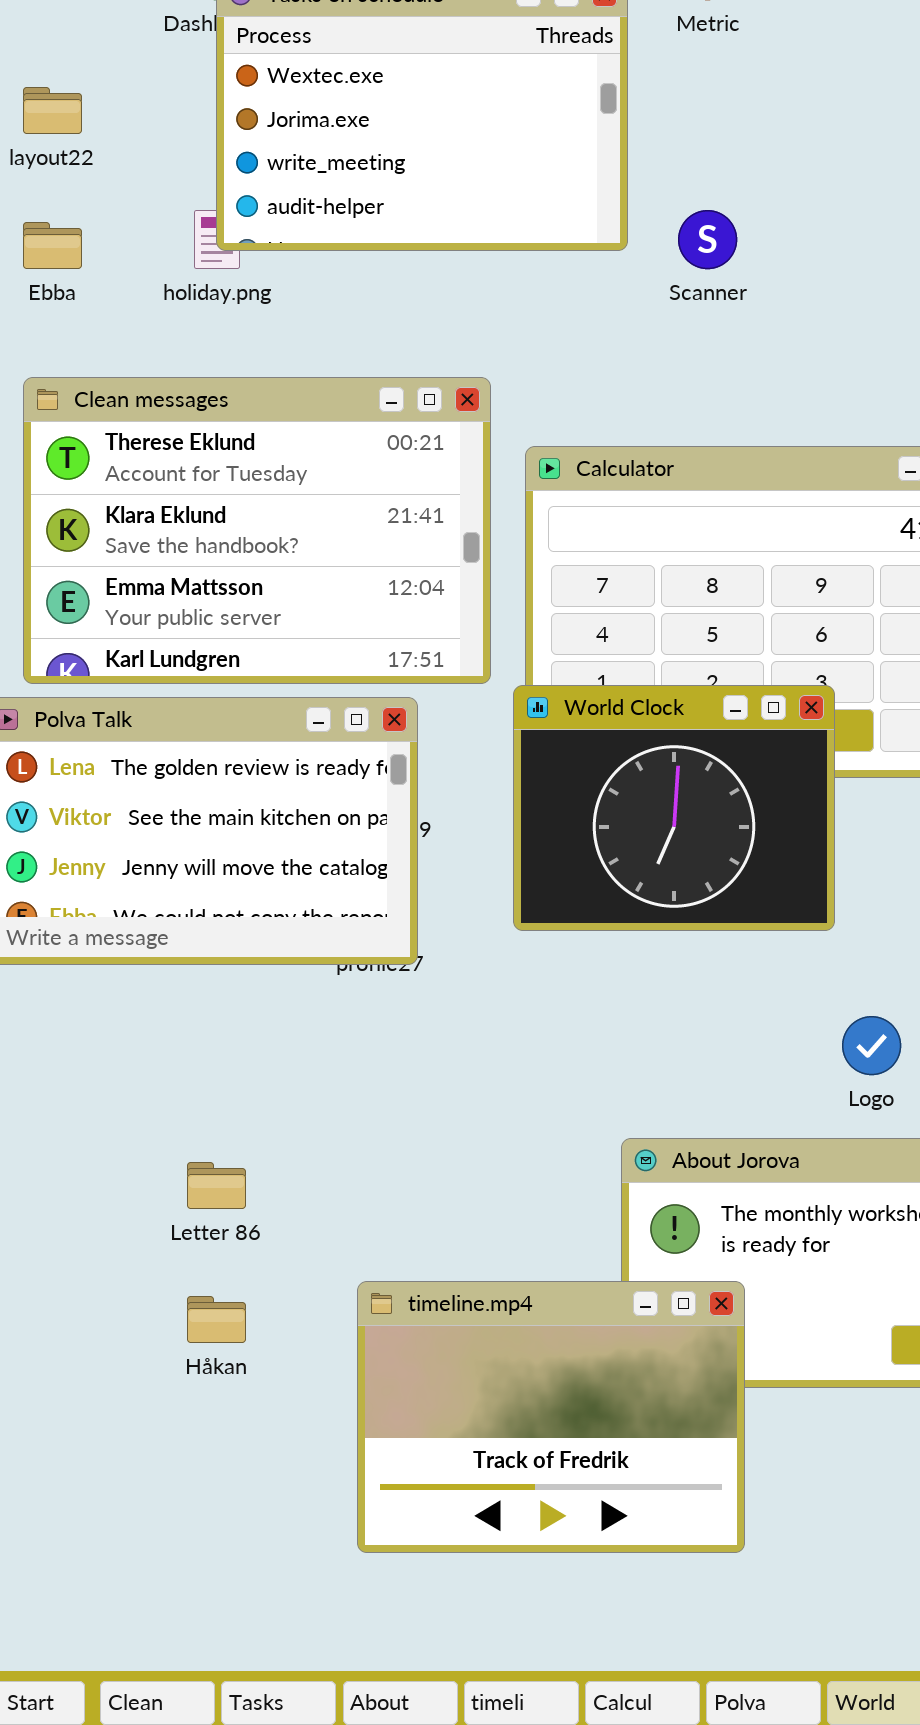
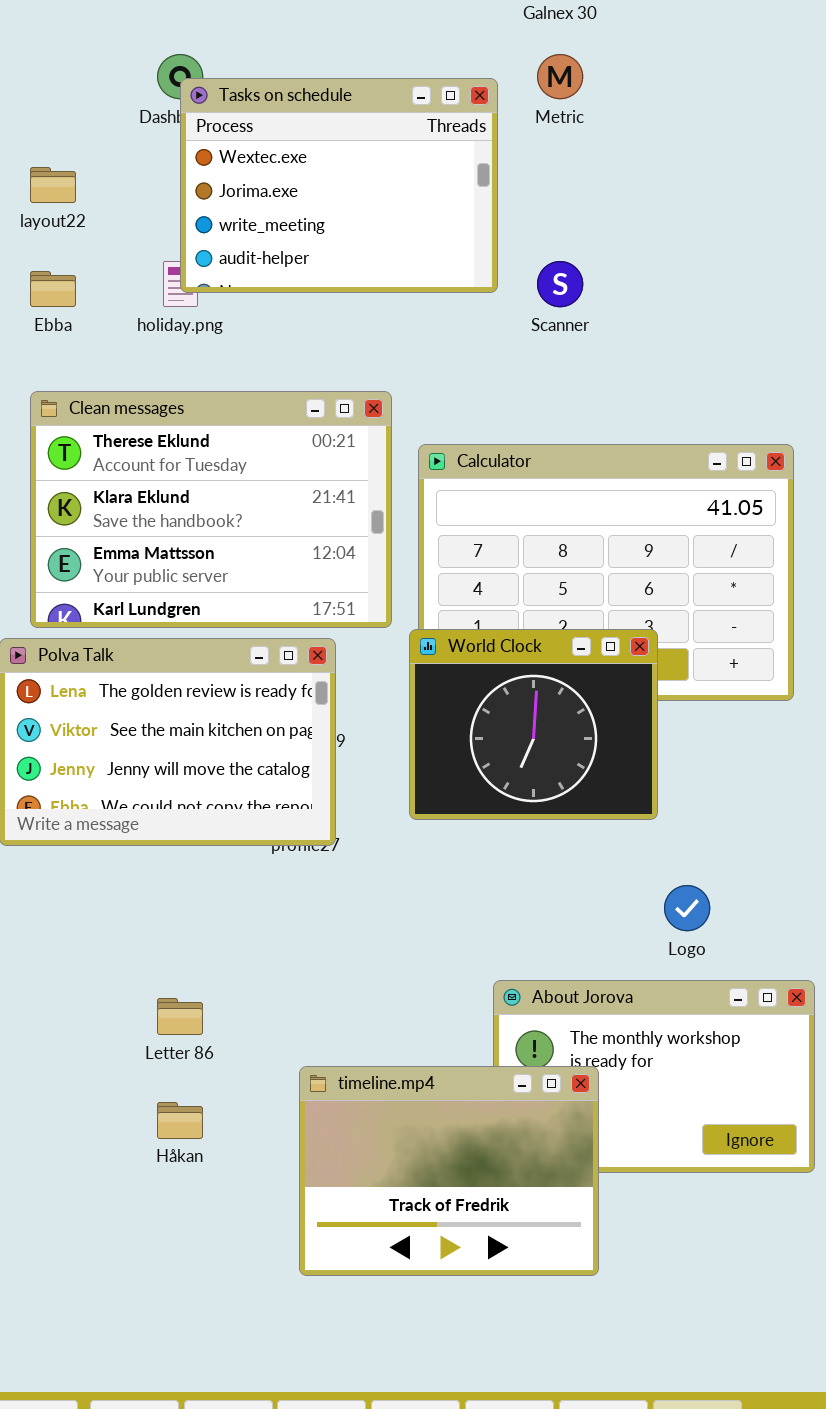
timeline.mp4: [357,1281,745,1553] -> [299,1066,599,1276], moved

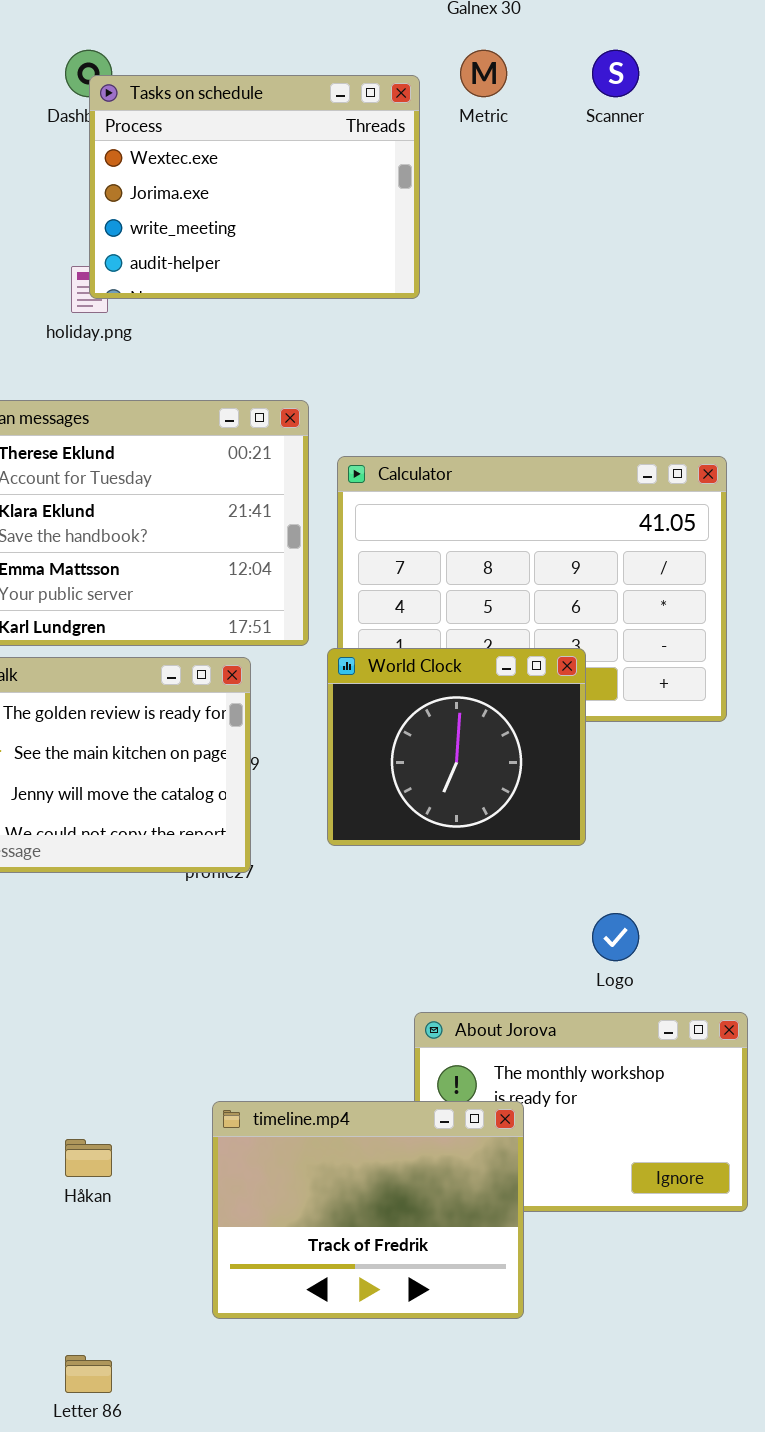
Scanner: [537,261,583,307] -> [592,50,639,97], moved
Letter 86: [157,998,203,1035] -> [65,1355,112,1393], moved

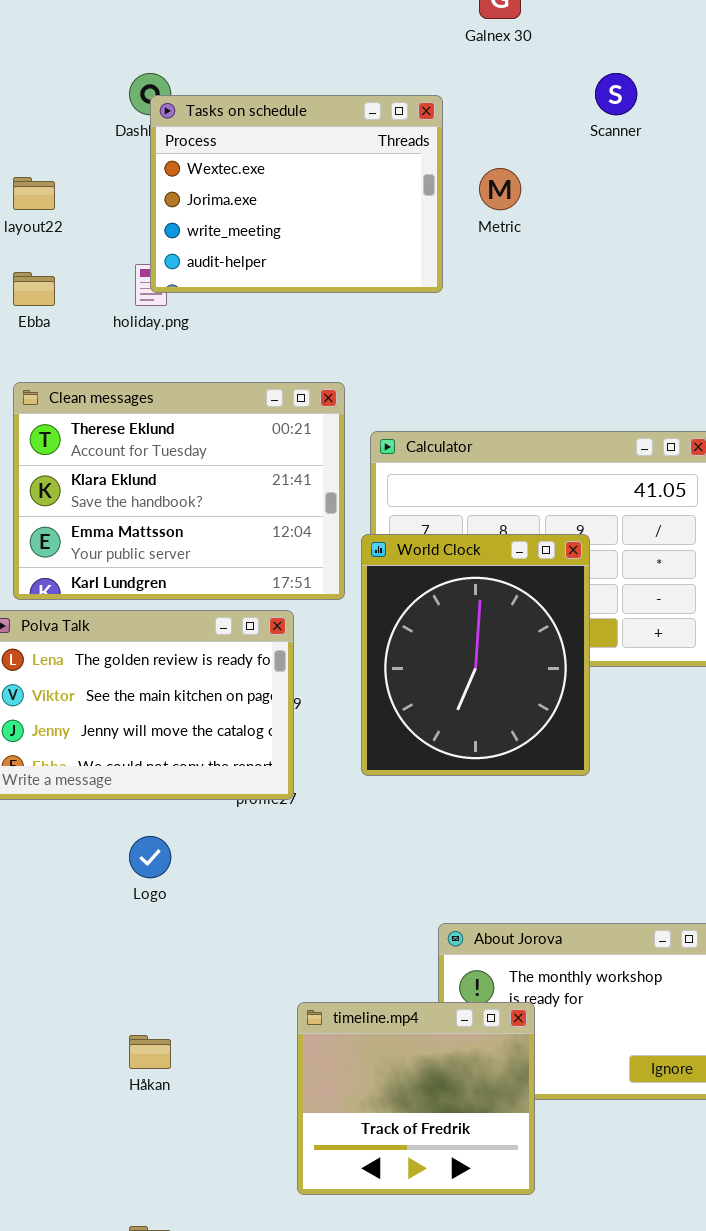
Metric: [460,50,507,97] -> [479,168,521,210], moved
World Clock: [327,648,586,846] -> [361,534,590,776], resized
Logo: [592,913,639,961] -> [129,836,171,878], moved
timeline.mp4: [212,1101,524,1319] -> [297,1002,535,1195], resized

